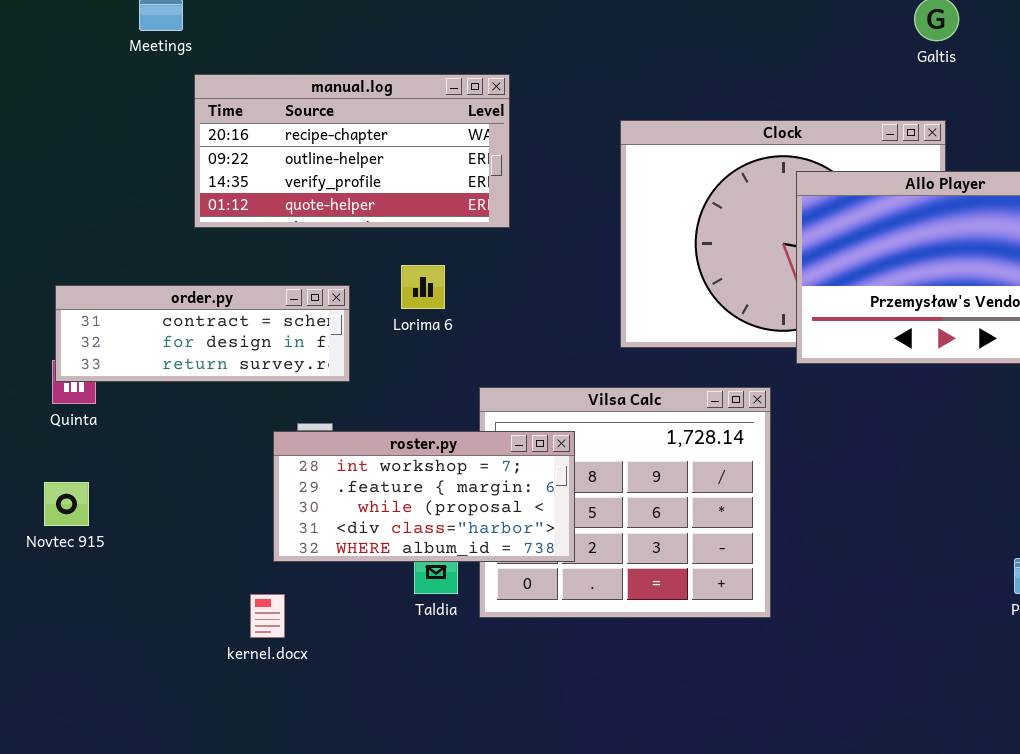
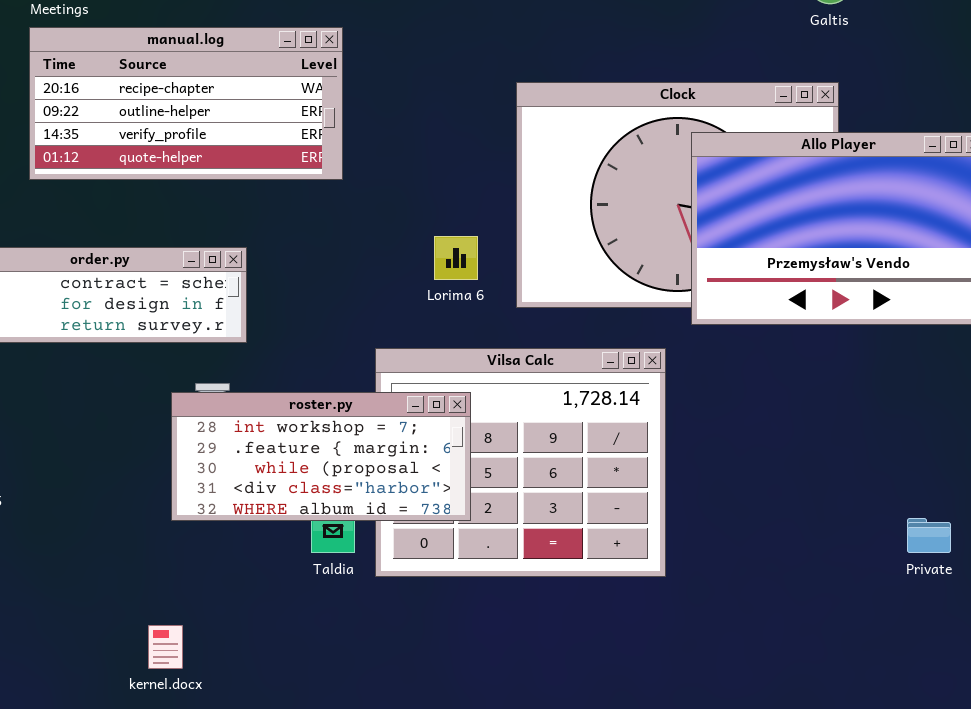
manual.log: [194,74,510,228] -> [29,27,343,180], moved
Lorima 6: [401,265,445,309] -> [434,236,478,280], moved
kernel.docx: [250,594,285,638] -> [148,625,183,669], moved

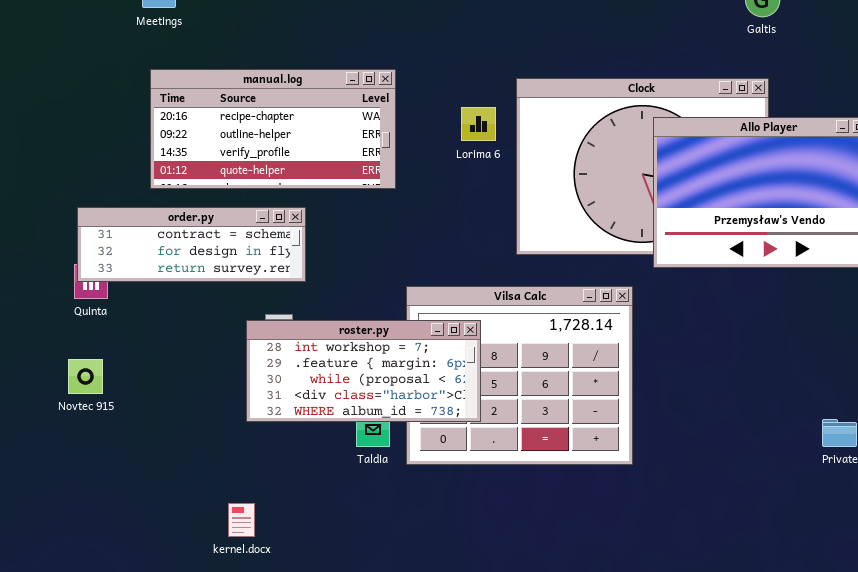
manual.log: [29,27,343,180] -> [150,69,396,189], moved
Lorima 6: [434,236,478,280] -> [461,107,496,141], moved

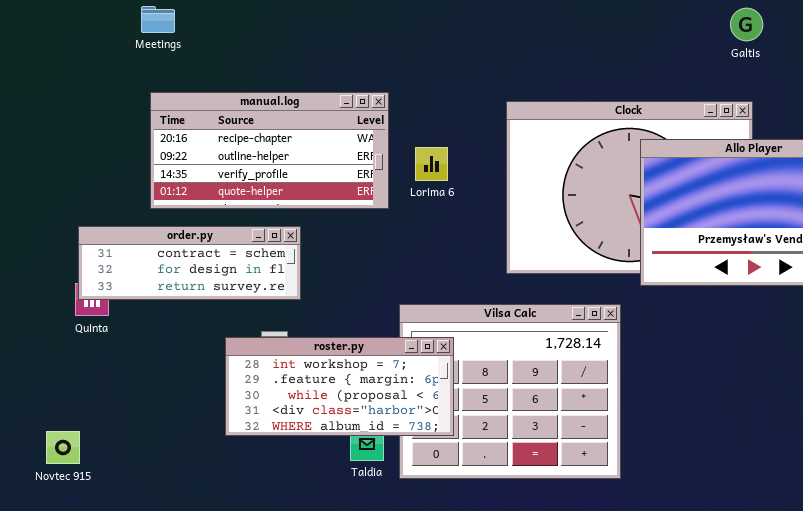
Lorima 6: [461,107,496,141] -> [415,147,448,181], moved
roster.py: [246,320,481,422] -> [225,337,454,436], moved
Novtec 915: [68,359,103,394] -> [46,431,80,464], moved

